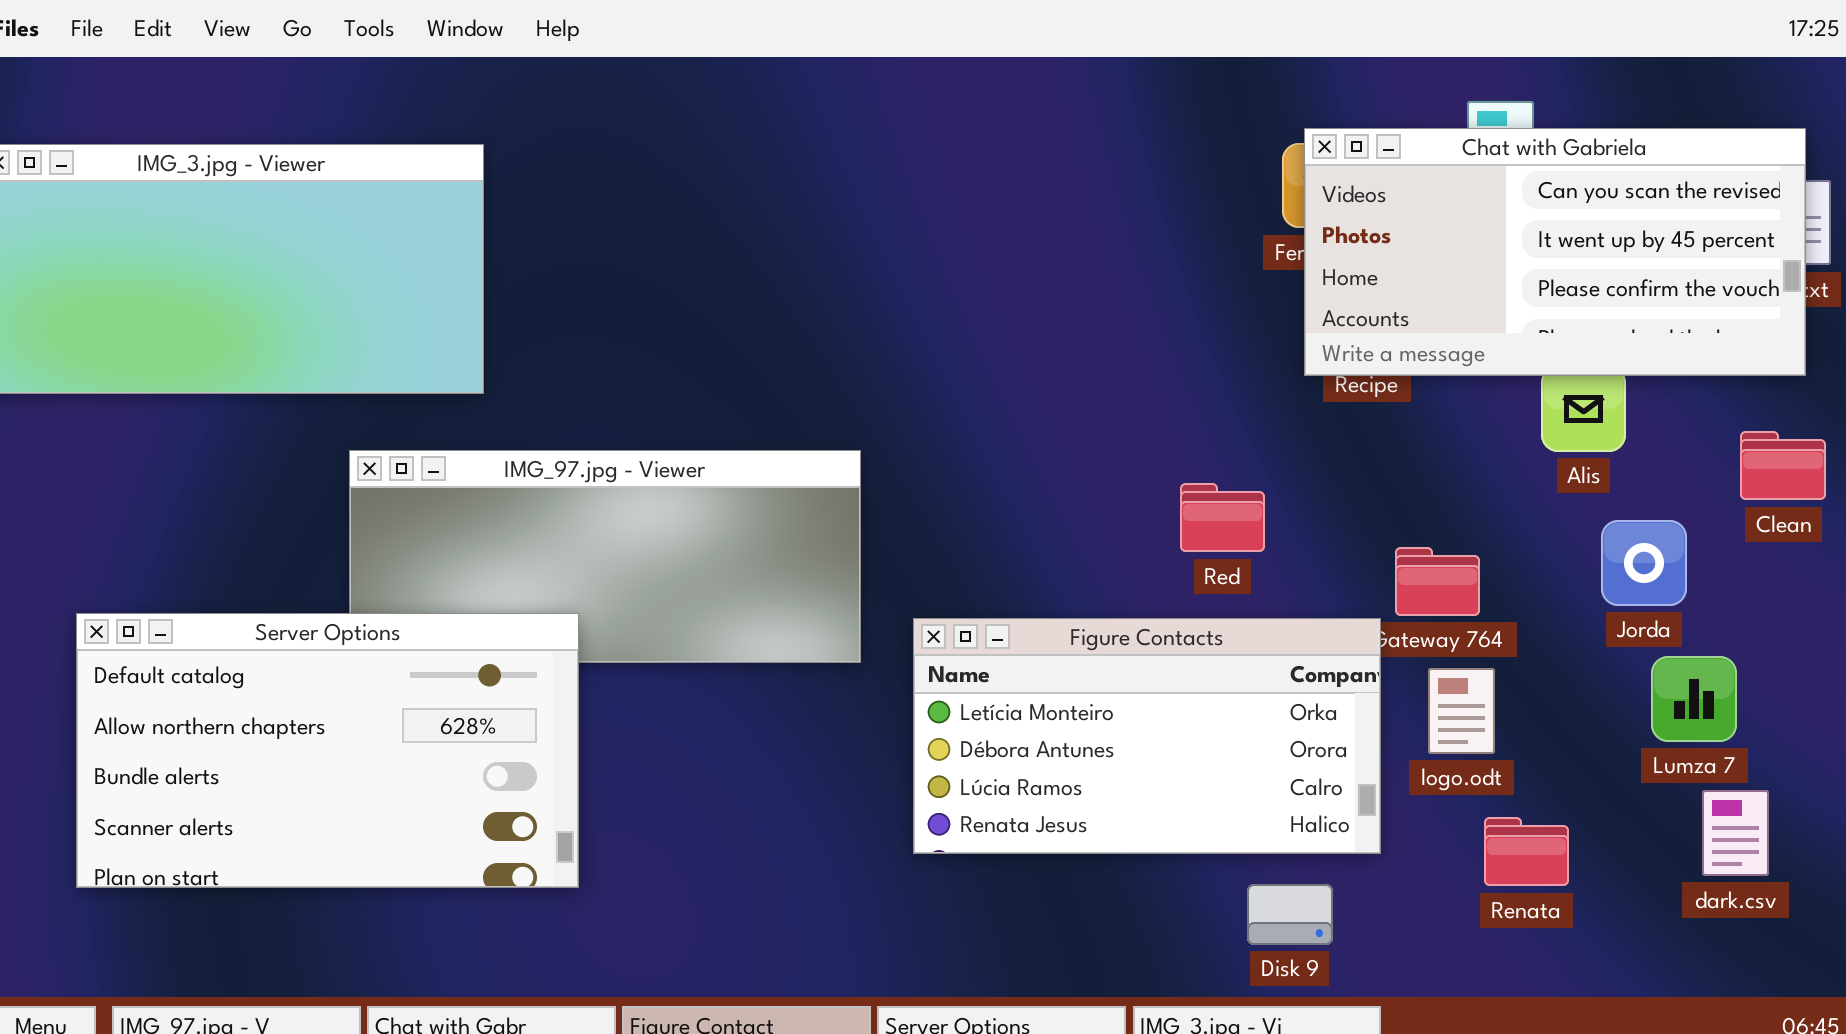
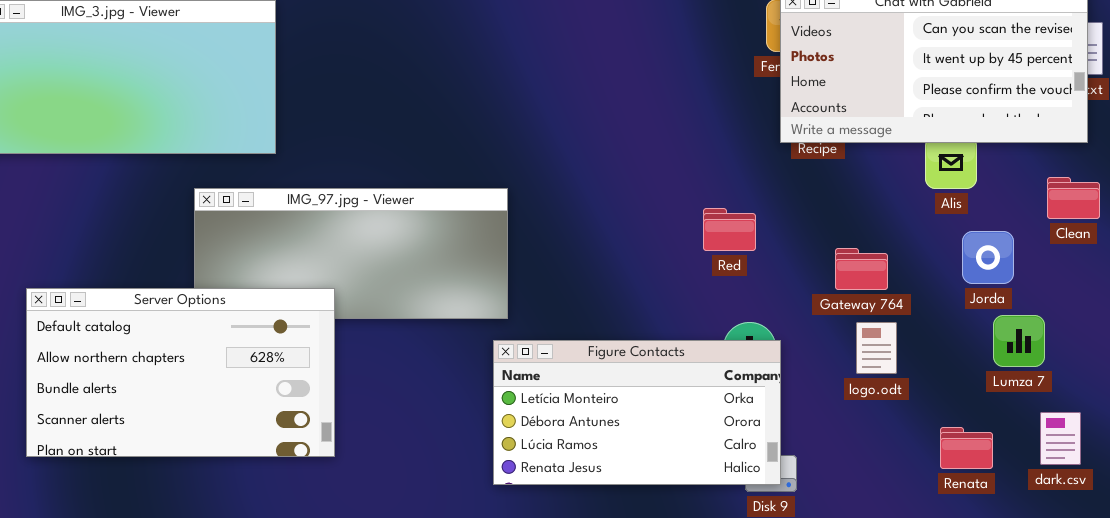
Figure Contacts: [913,618,1381,854] -> [493,340,781,485], moved
dark.csv: [1702,790,1769,876] -> [1040,412,1081,465], moved
Renata: [1484,817,1569,886] -> [940,427,993,469], moved

